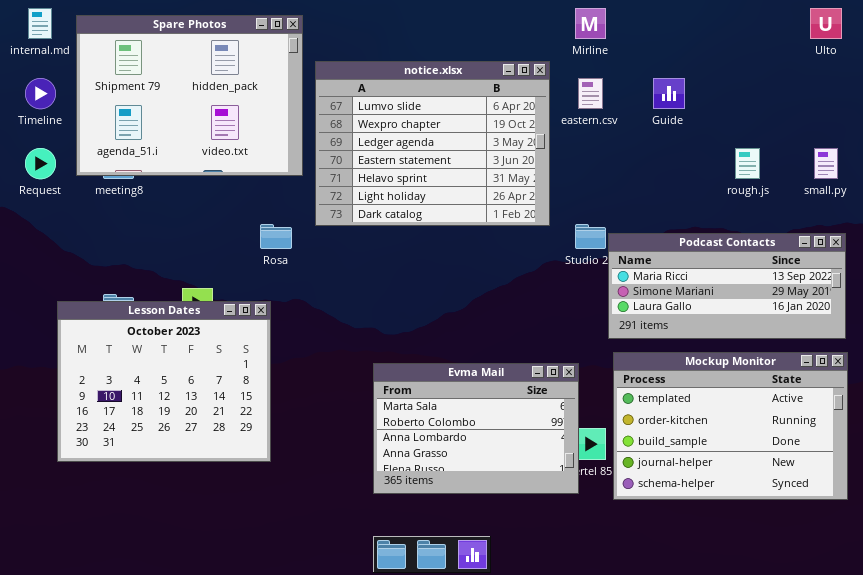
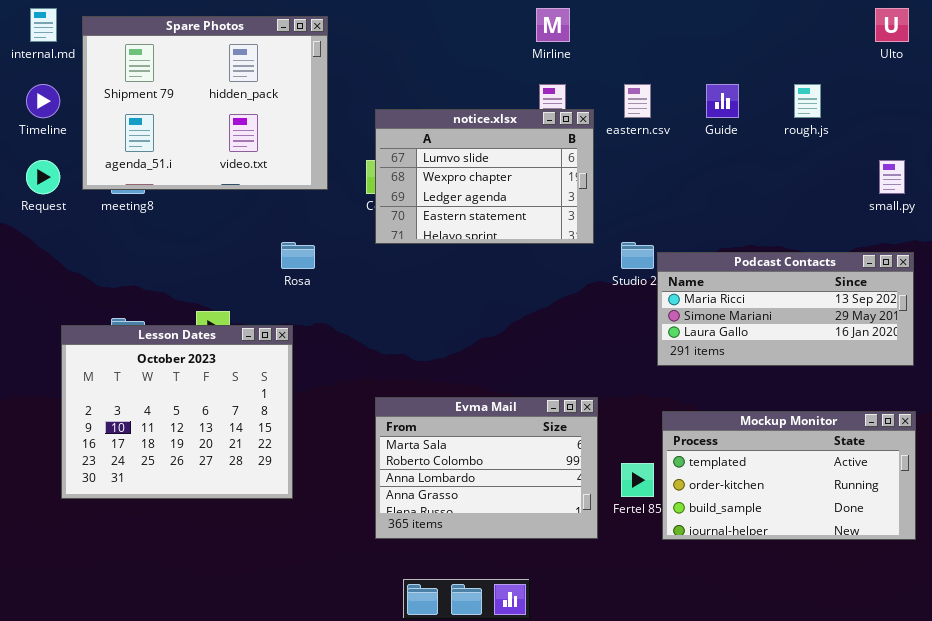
Mirline: [575,8,606,39] -> [536,8,570,42], moved
notice.xlsx: [315,61,550,226] -> [375,109,594,244], resized
rough.js: [735,148,760,179] -> [794,84,821,118], moved
Mockup Monitor: [613,352,848,500] -> [662,411,916,540], resized
Evma Mail: [373,363,579,494] -> [375,397,598,539], moved

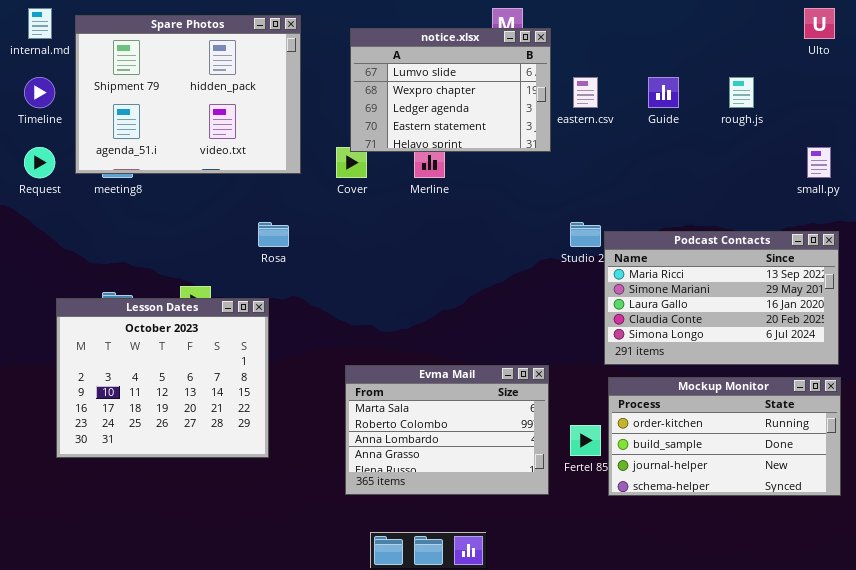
notice.xlsx: [375,109,594,244] -> [350,28,551,152], moved
Podcast Contacts: [657,252,914,366] -> [604,231,839,365], resized
Mockup Monitor: [662,411,916,540] -> [608,377,841,496], scrolled down 1 row

